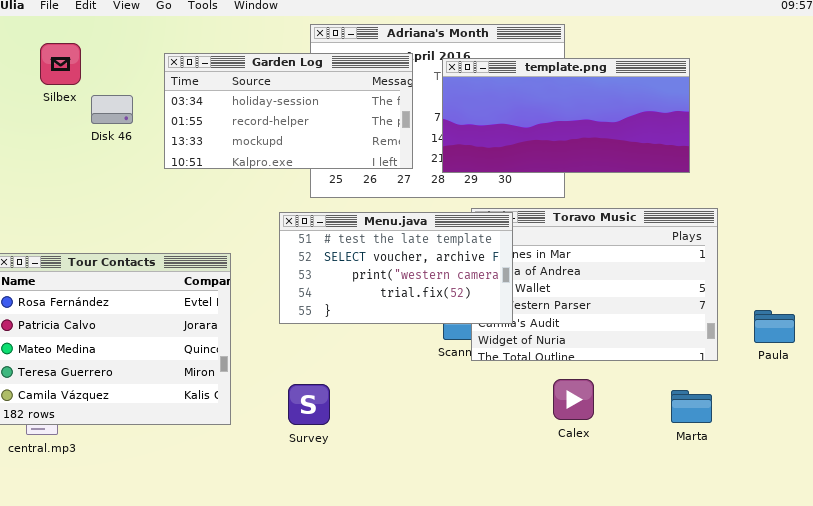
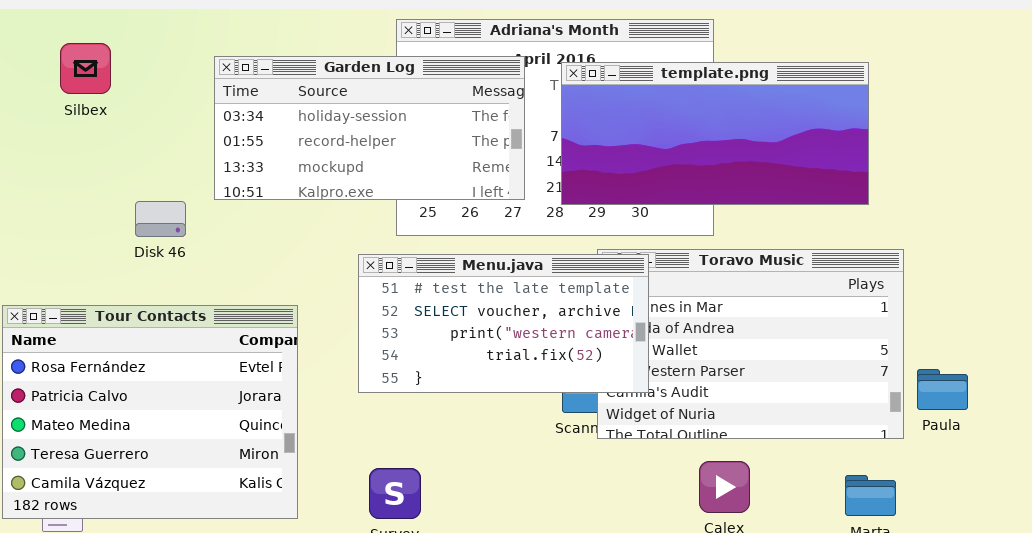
Disk 46: [91,95,133,124] -> [135,201,186,237], moved
Paula: [754,310,795,343] -> [917,369,968,410], moved

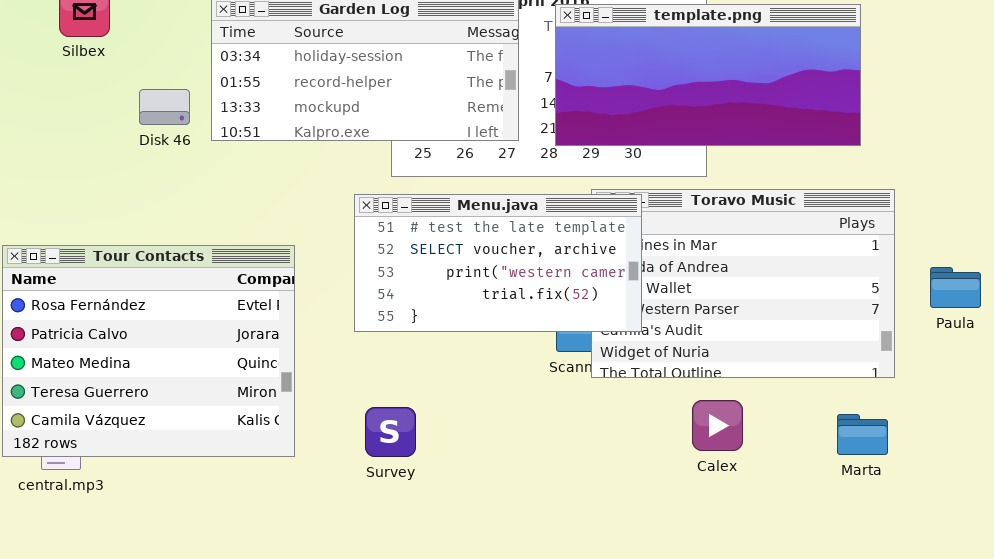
Disk 46: [135,201,186,237] -> [139,89,190,125], moved
Paula: [917,369,968,410] -> [930,267,981,308], moved

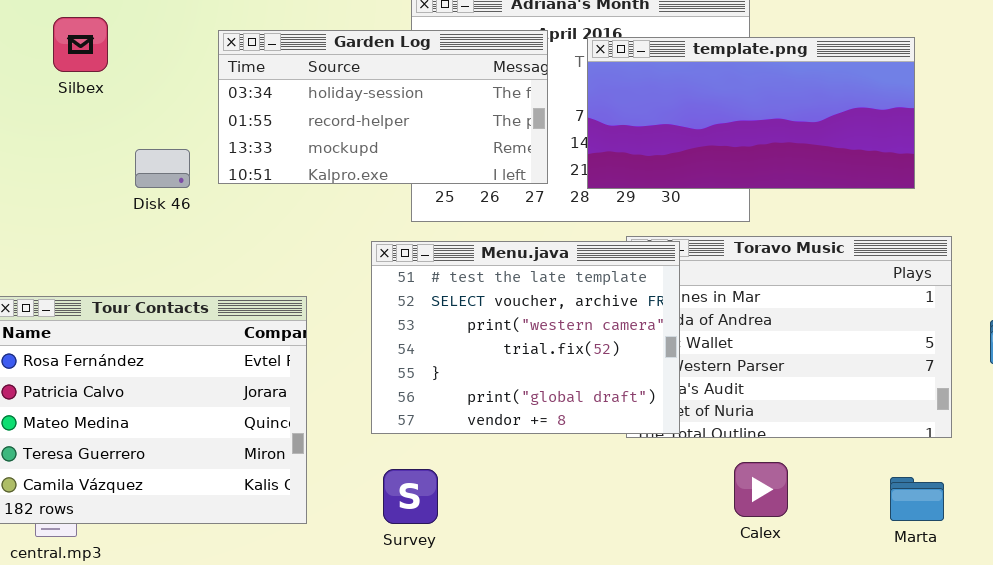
Disk 46: [139,89,190,125] -> [135,149,190,188], moved
Menu.java: [354,194,642,332] -> [371,241,680,434], resized

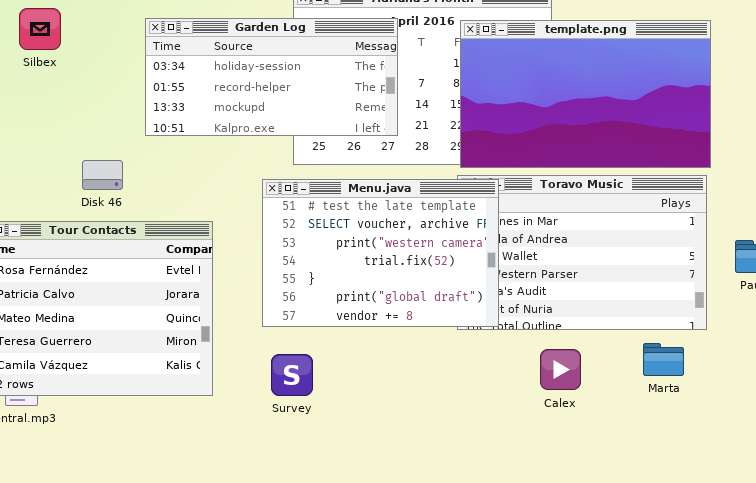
template.png: [587,37,915,189] -> [460,20,711,168], moved, resized
Disk 46: [135,149,190,188] -> [82,160,123,190], moved
Marta: [890,477,944,521] -> [643,343,684,376], moved

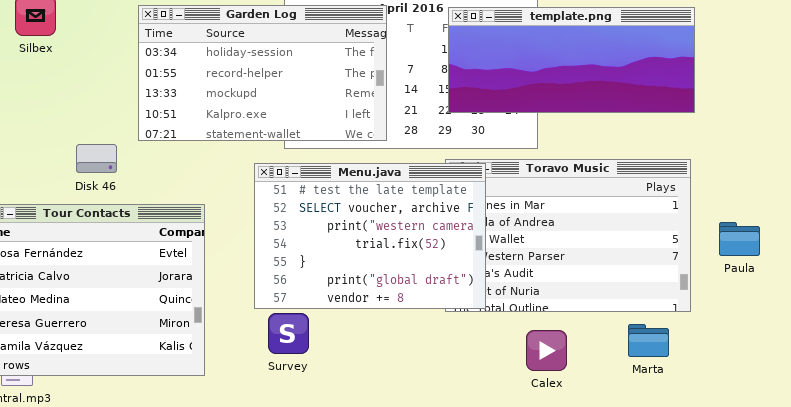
Garden Log: [145,18,398,136] -> [138,5,387,141], resized
template.png: [460,20,711,168] -> [448,7,695,113], resized
Survey: [271,354,313,396] -> [268,313,309,354], moved

